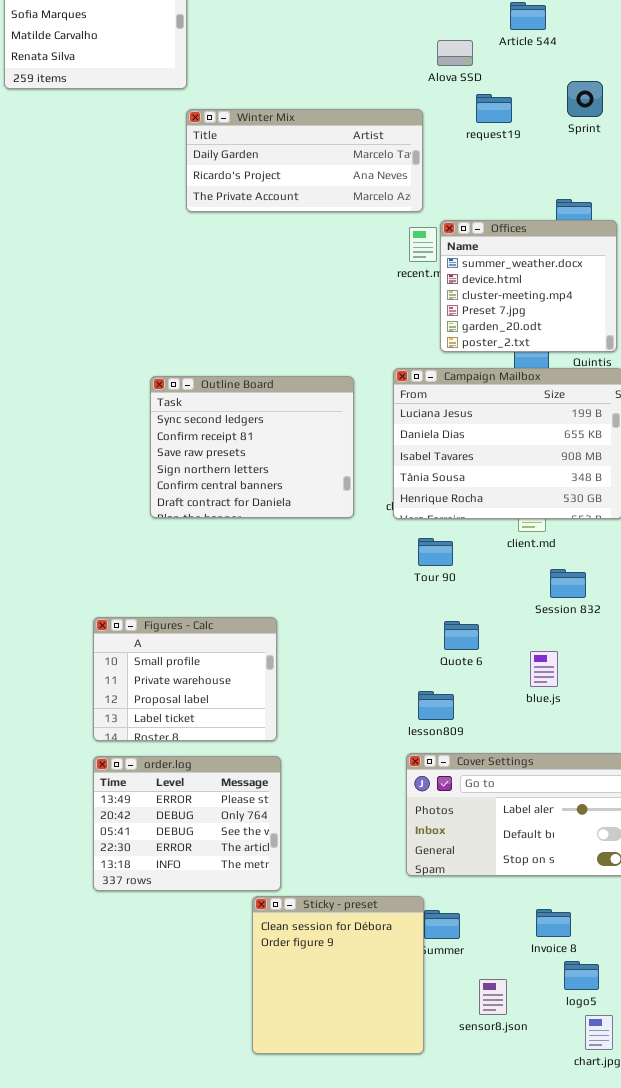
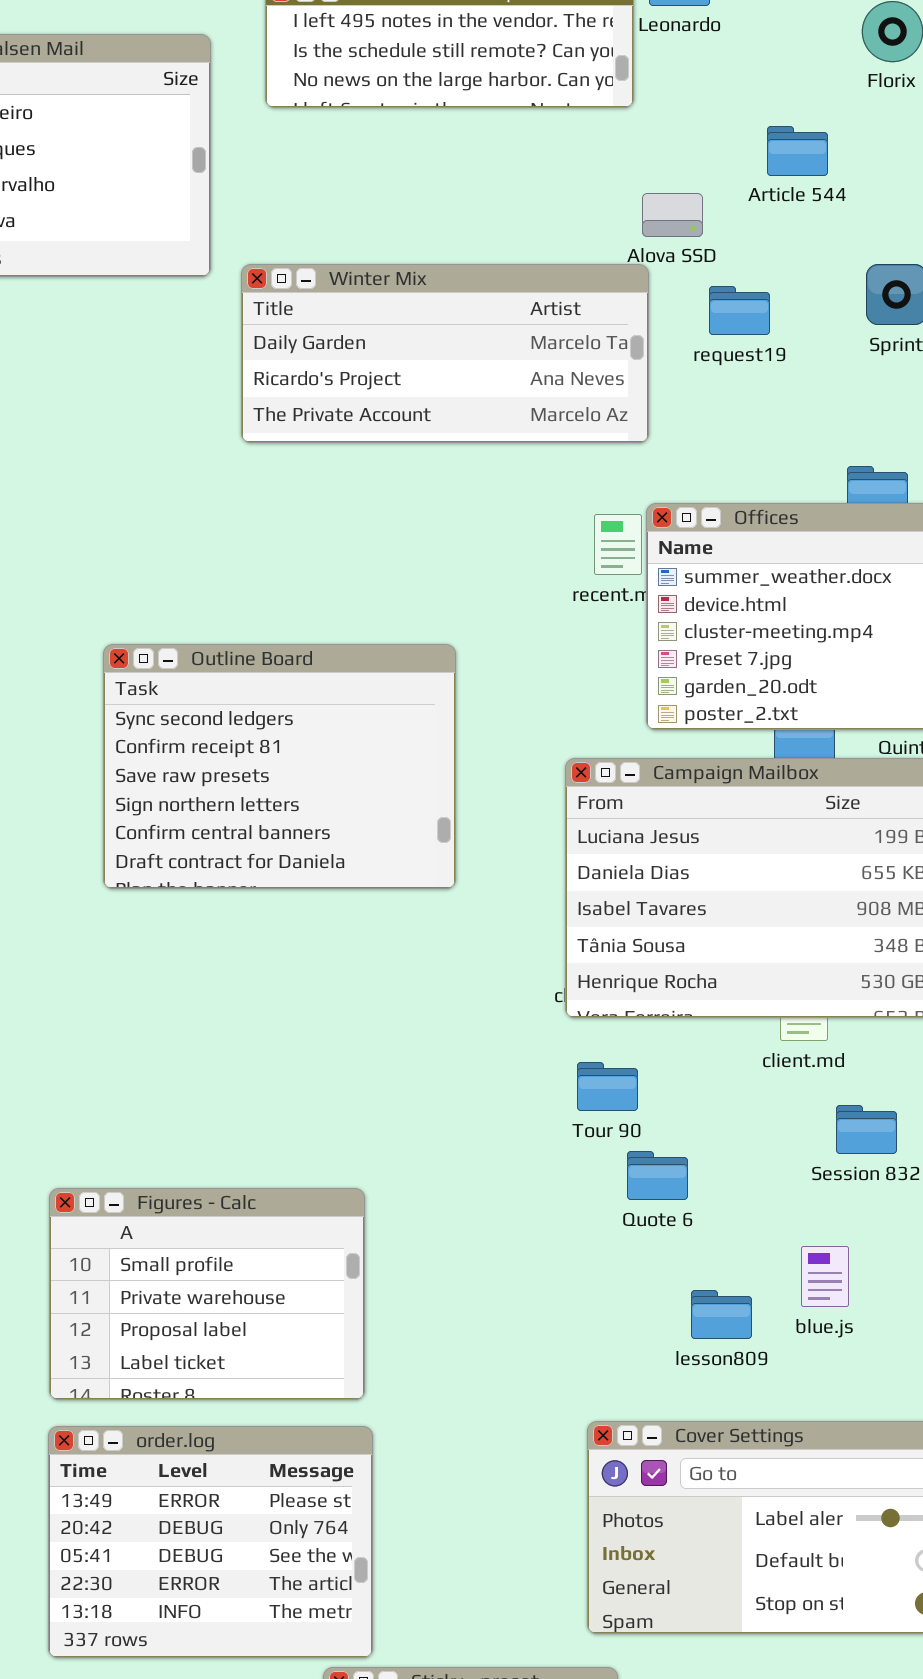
Winter Mix: [186,109,423,212] -> [241,264,649,443], moved
Outline Board: [150,376,354,518] -> [103,644,456,889], moved
Tour 90: [418,538,453,566] -> [577,1062,638,1111], moved
Quote 6: [444,621,479,650] -> [627,1151,688,1200], moved
lesson809: [418,691,454,720] -> [691,1290,752,1339], moved

